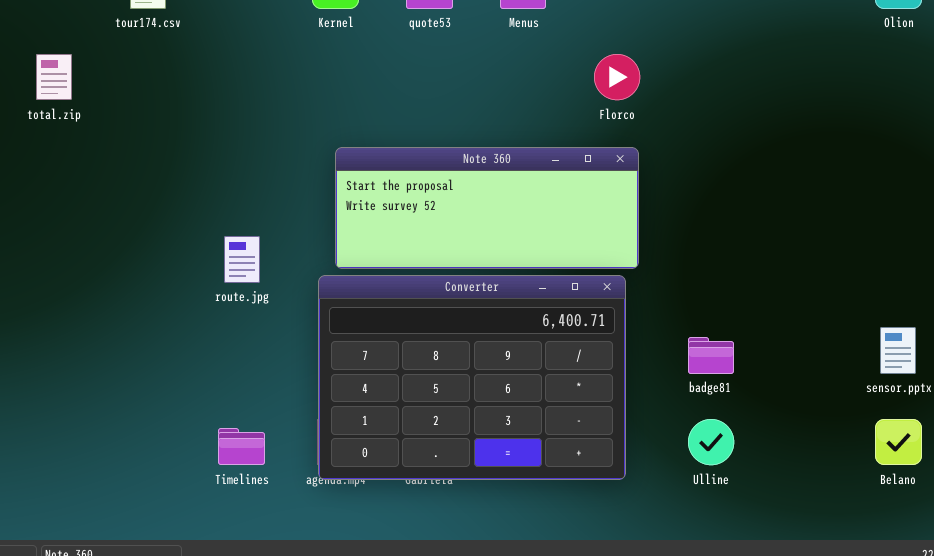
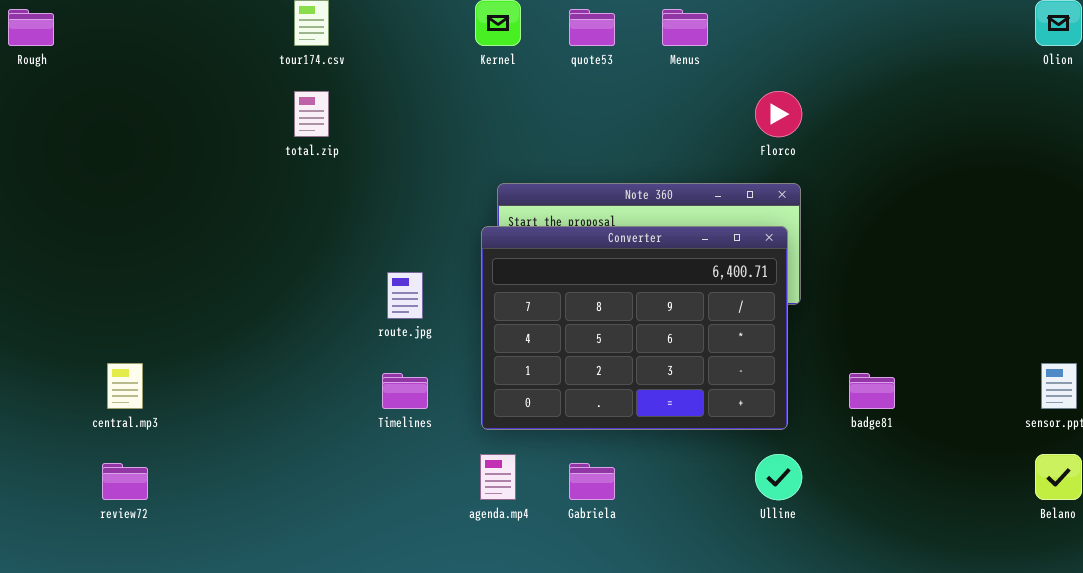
total.zip: [36,54,72,100] -> [294,91,329,137], moved
Converter: [318,275,626,480] -> [481,226,788,430], moved
Ulline: [688,419,734,465] -> [755,454,802,500], moved
Timelines: [218,428,265,465] -> [382,373,428,409], moved

